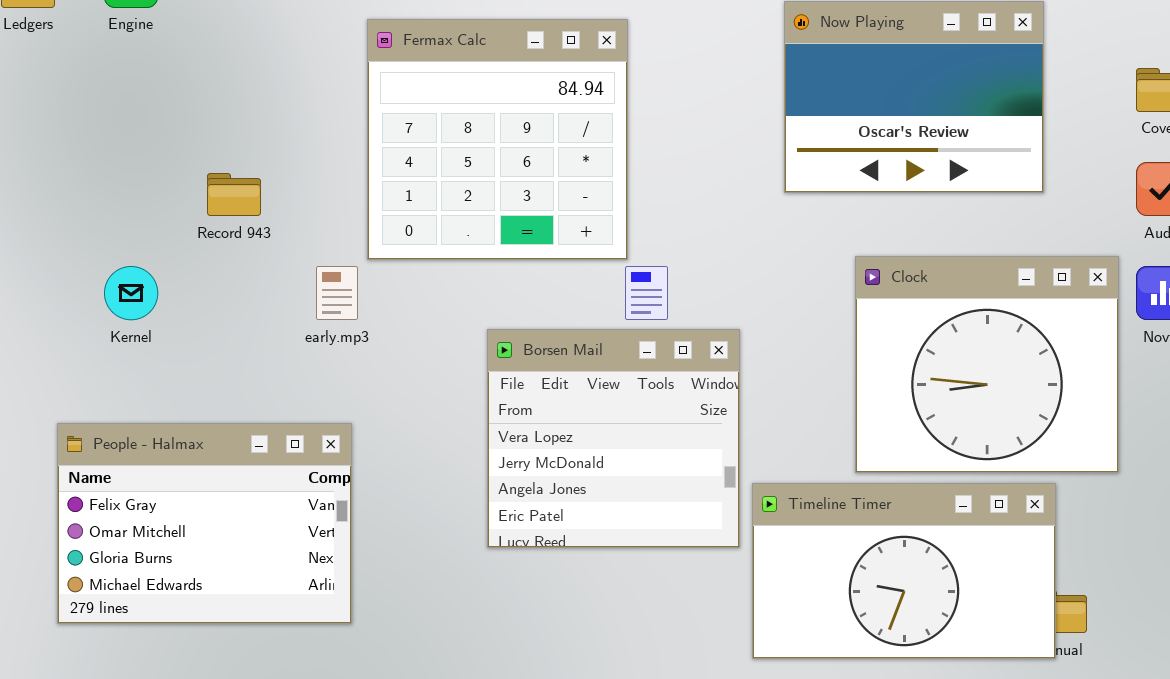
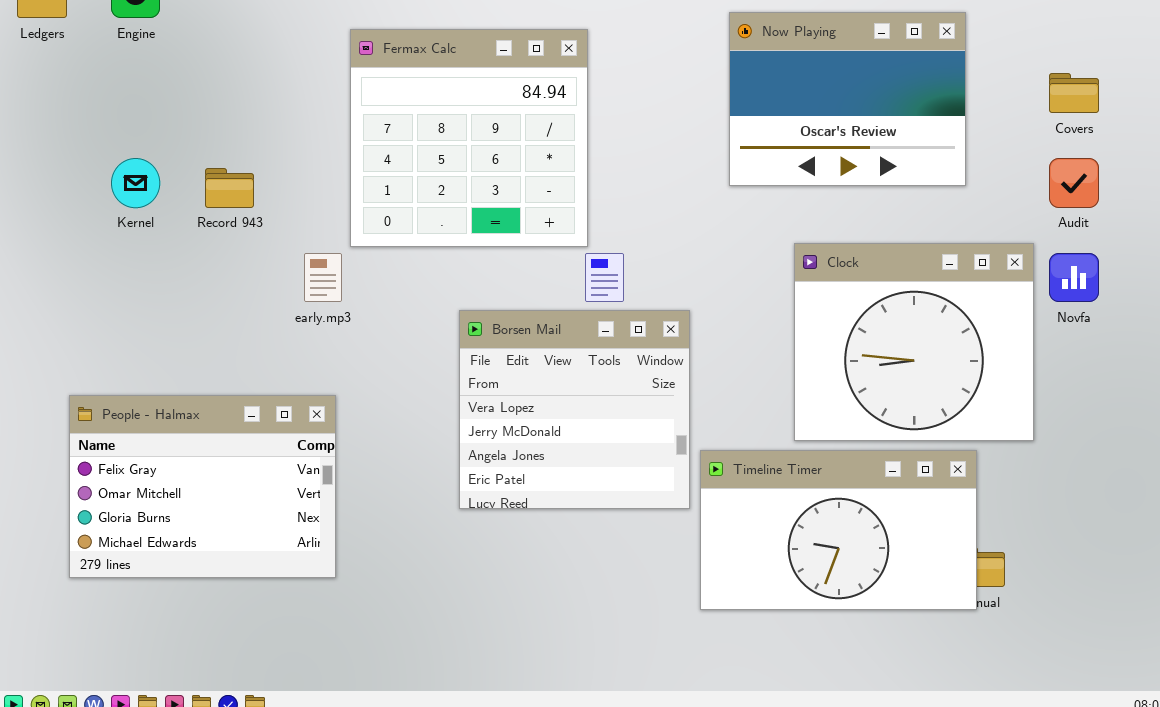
Kernel: [104,266,158,320] -> [111,158,160,208], moved

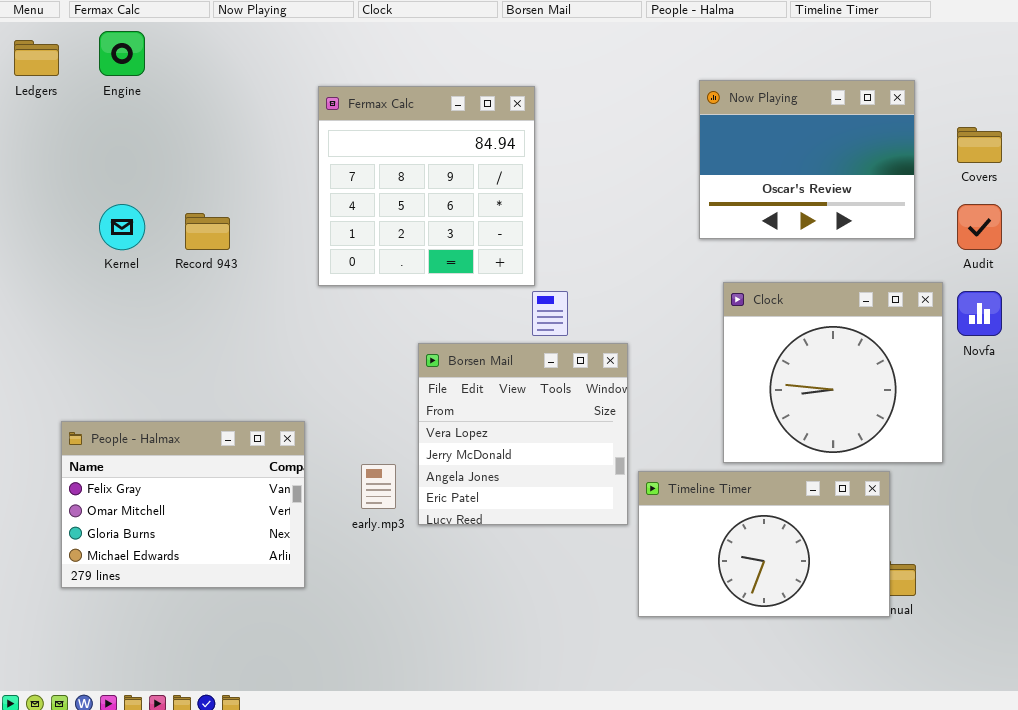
Now Playing: [729,12,966,186] -> [699,80,915,239], moved
early.mp3: [304,253,342,302] -> [361,464,396,509], moved

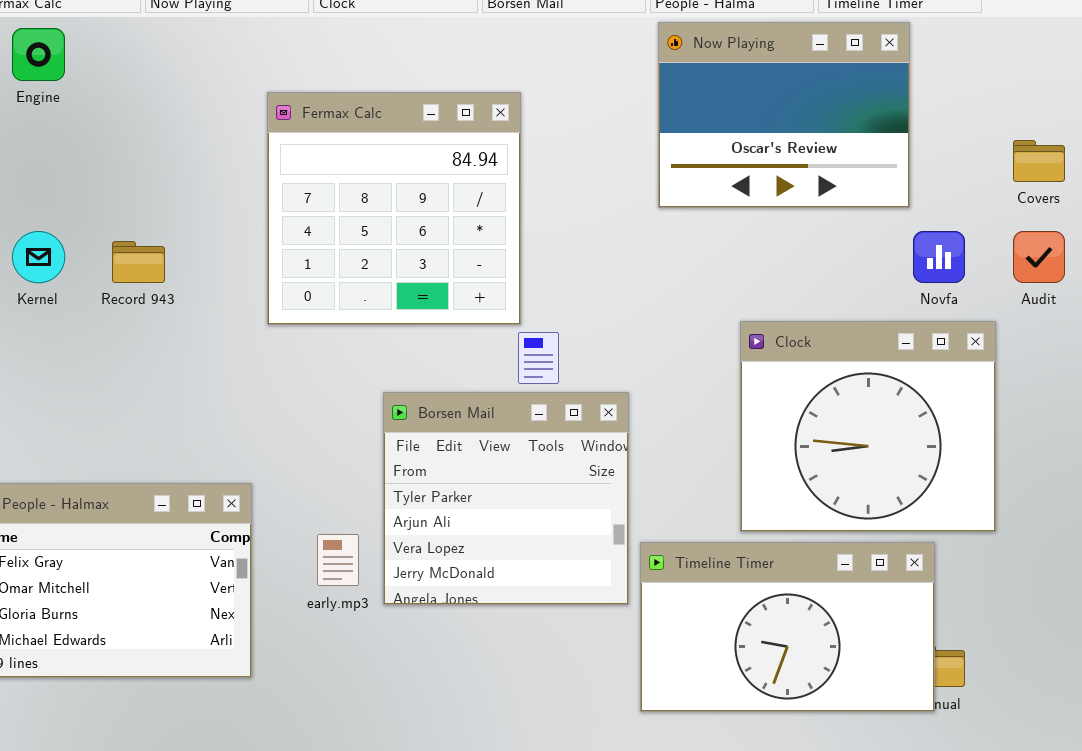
Now Playing: [699,80,915,239] -> [658,22,910,208], moved
Novfa: [957,291,1002,336] -> [913,231,965,283], moved
Borsen Mail: [418,343,628,525] -> [383,392,629,605], scrolled up 2 rows

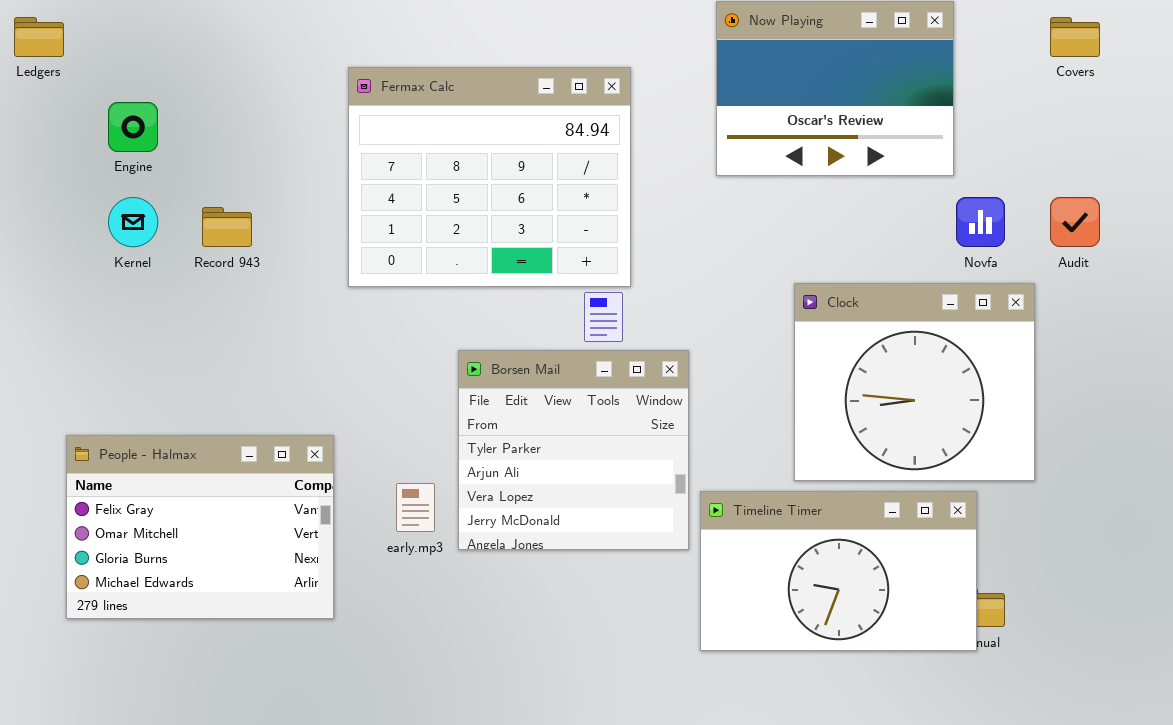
Engine: [12,28,65,81] -> [108,102,158,152], moved
Fermax Calc: [267,92,521,325] -> [348,67,631,287], resized
Covers: [1013,140,1065,182] -> [1050,17,1100,57], moved

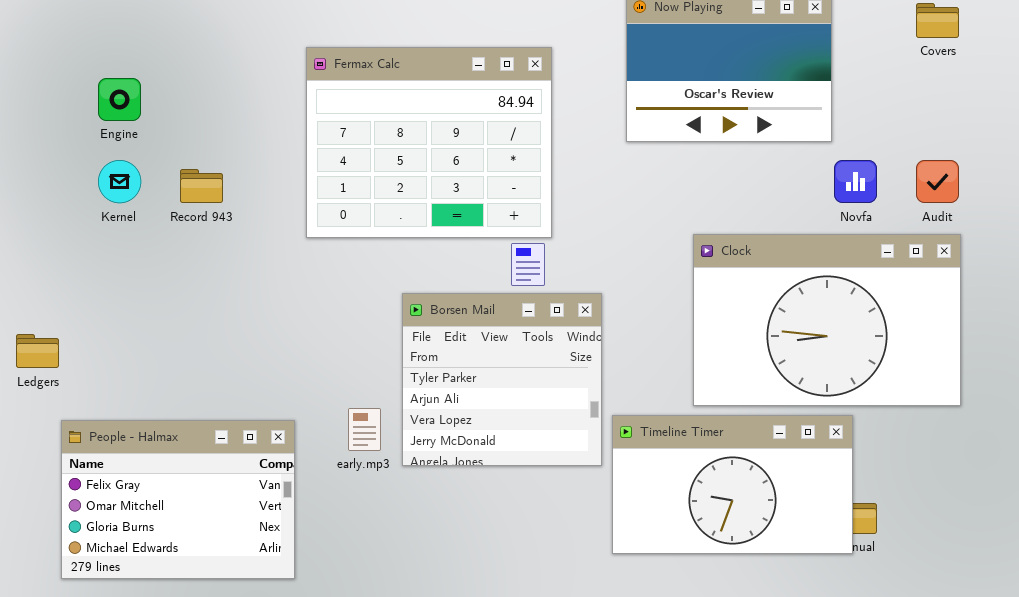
Ledgers: [14,17,64,57] -> [16,334,59,368], moved
Clock: [794,283,1035,481] -> [693,234,961,406], resized
People - Halmax: [66,435,334,619] -> [61,420,295,579], moved

